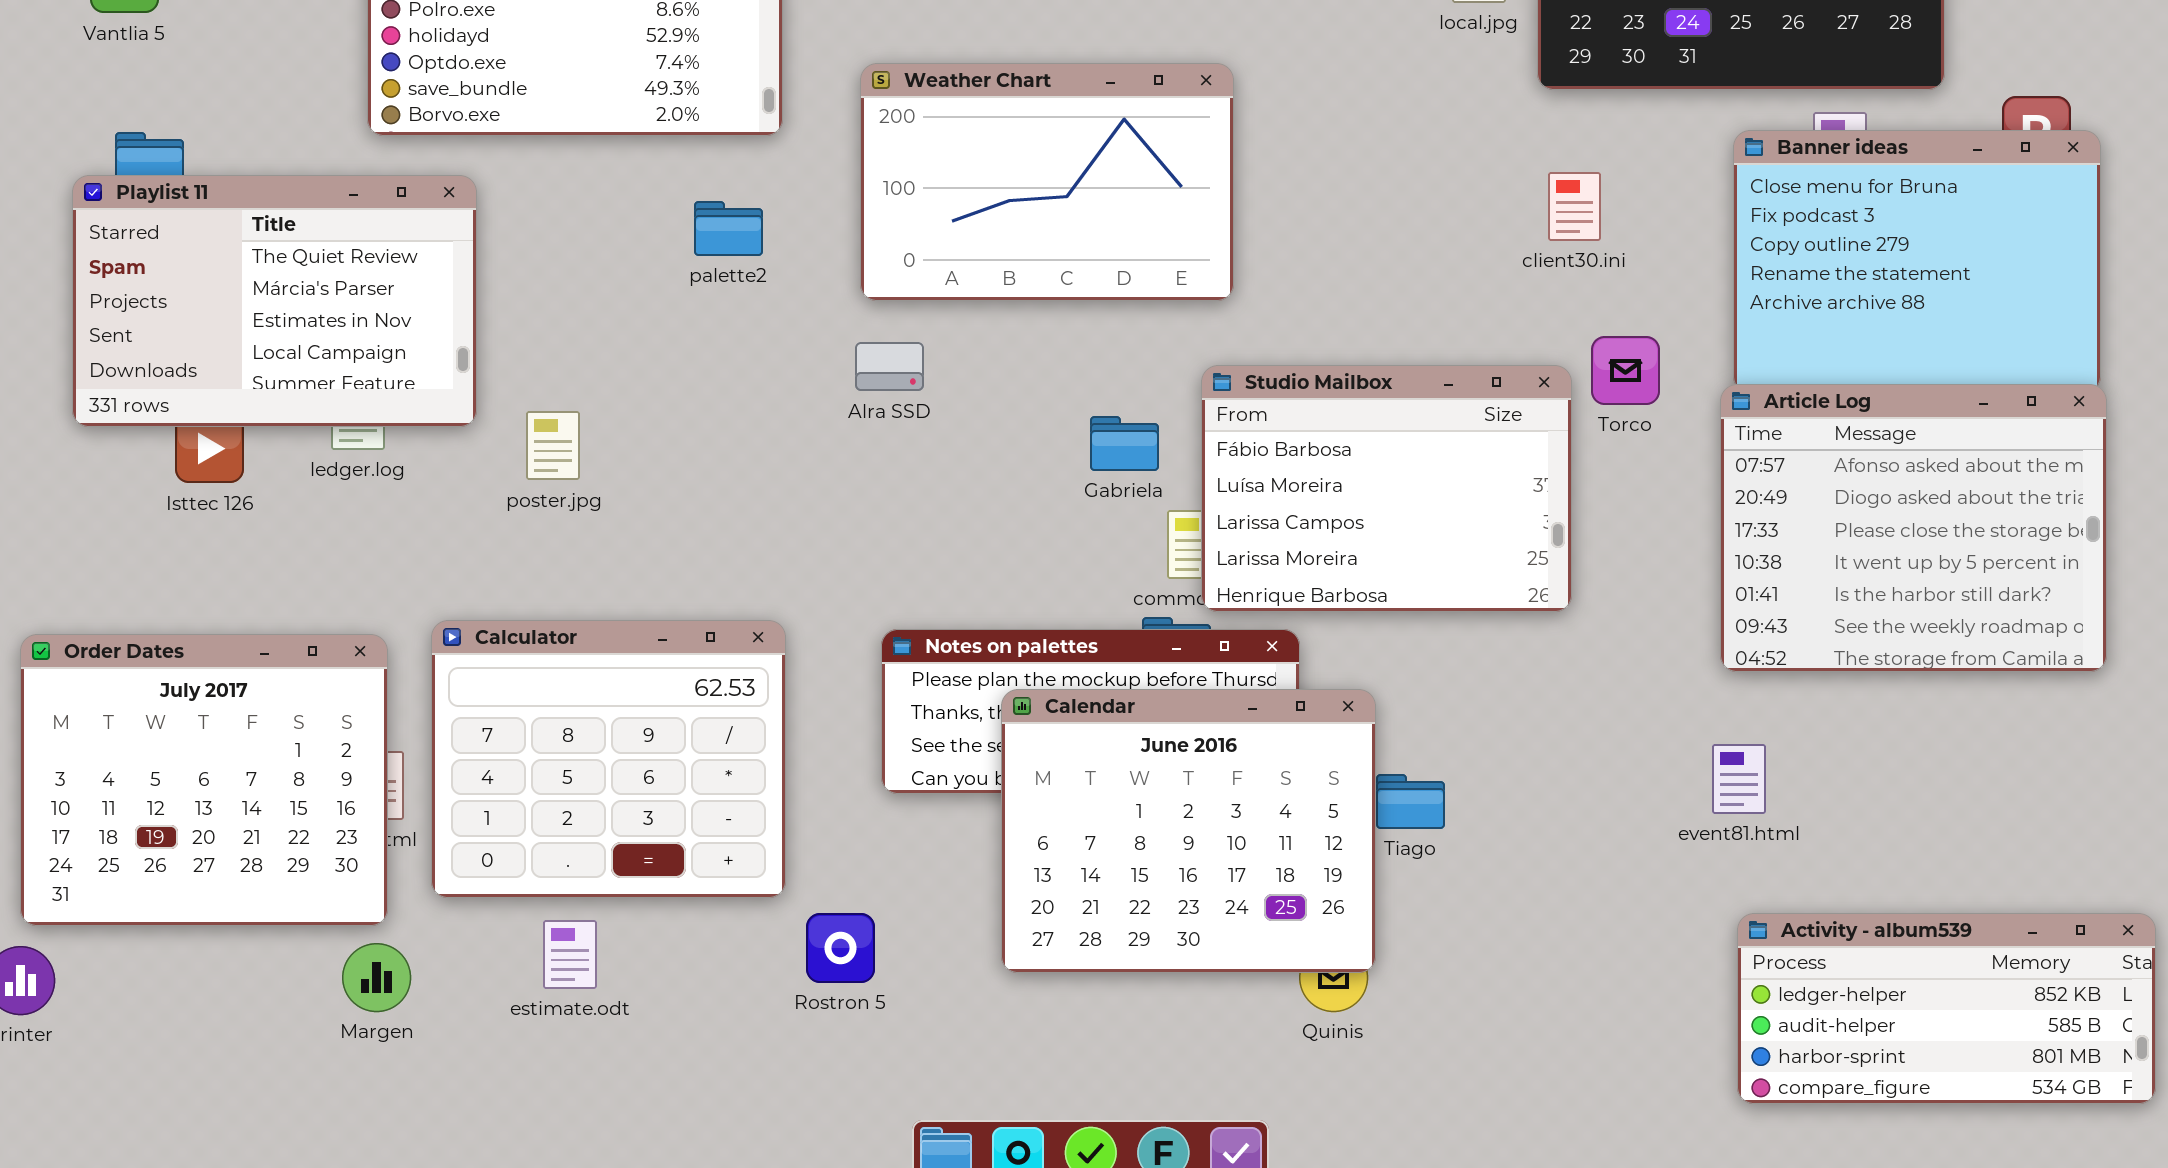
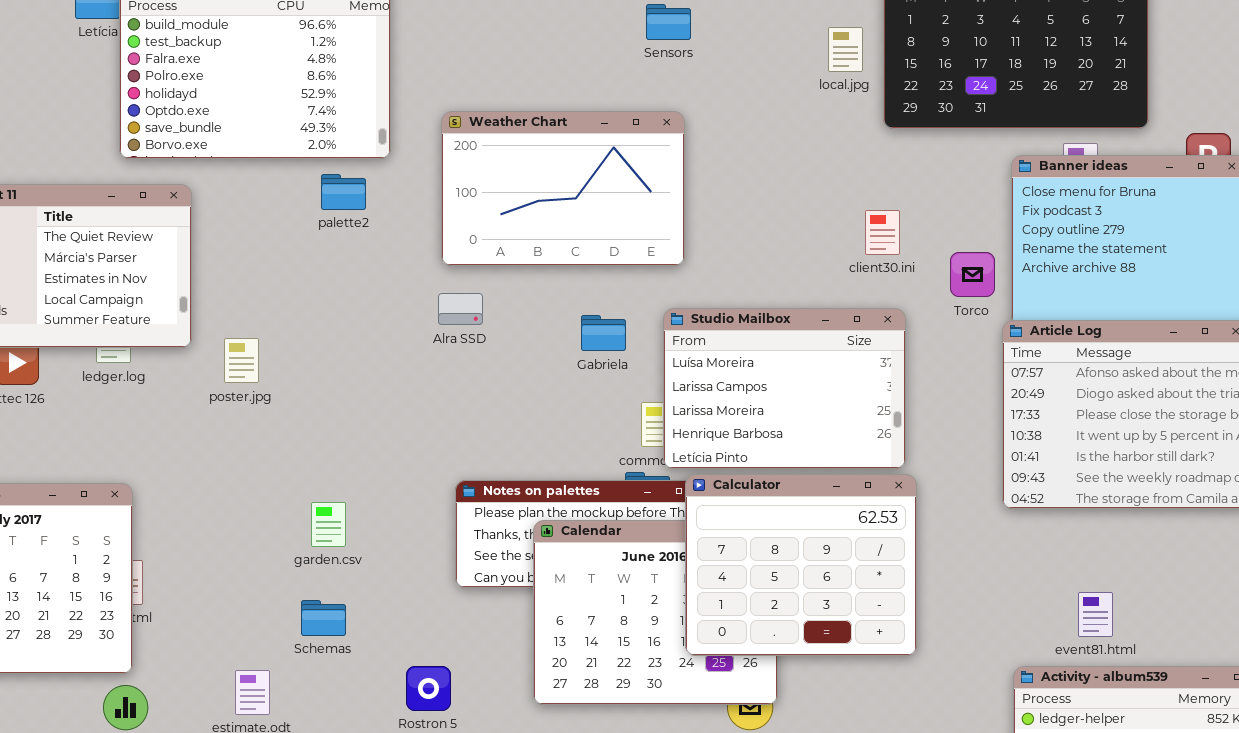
client30.ini: [1548,172,1601,241] -> [865,210,900,255], moved
palette2: [694,201,763,256] -> [321,174,366,210], moved
Torco: [1591,336,1660,405] -> [950,252,995,297], moved
Studio Mailbox: [1201,365,1572,612] -> [663,308,906,469], scrolled down 1 row
Gabriela: [1090,416,1159,471] -> [581,315,626,351], moved
Calculator: [431,620,786,898] -> [685,474,917,656], moved
event81.html: [1712,744,1766,814] -> [1078,592,1113,637], moved

